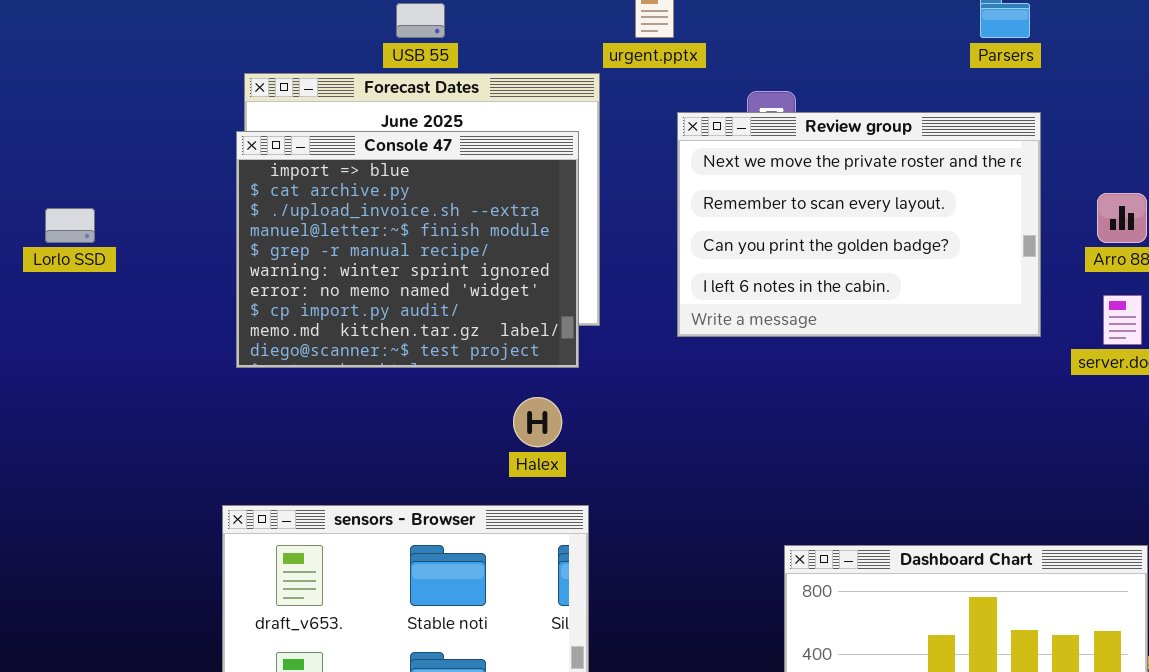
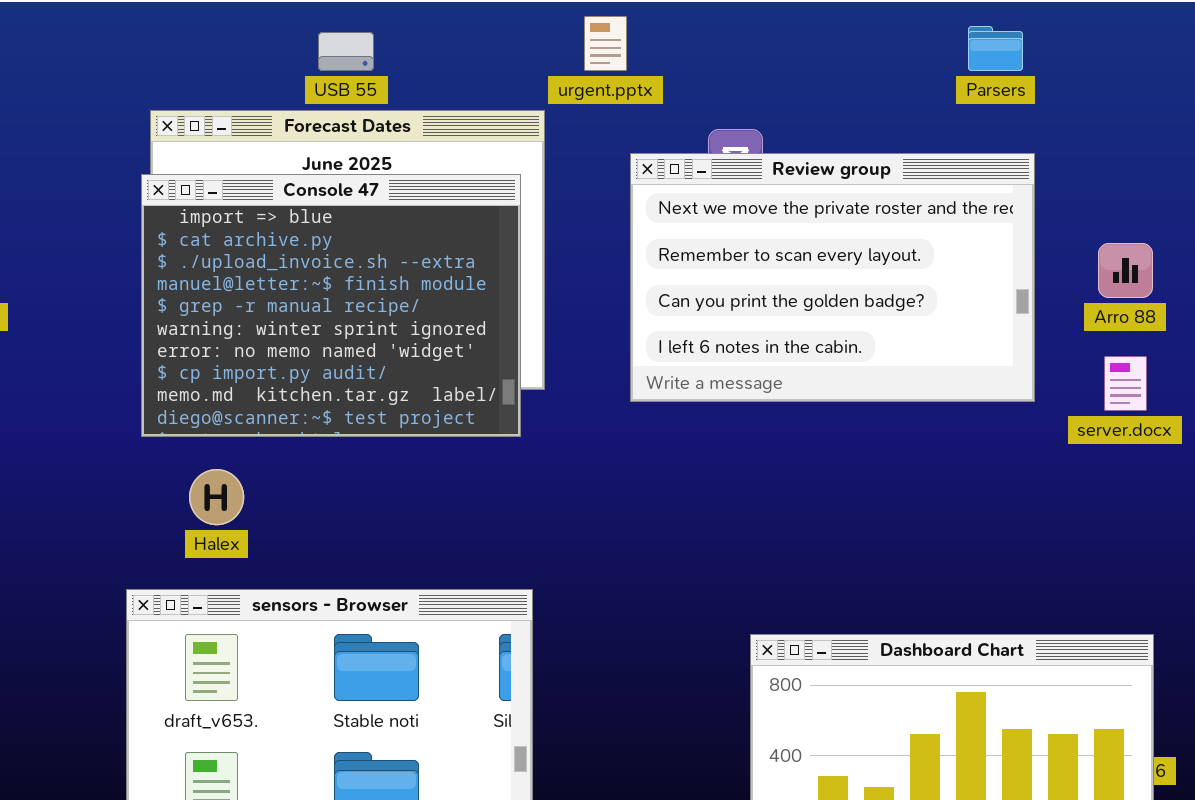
Halex: [513,397,562,447] -> [189,469,244,525], moved

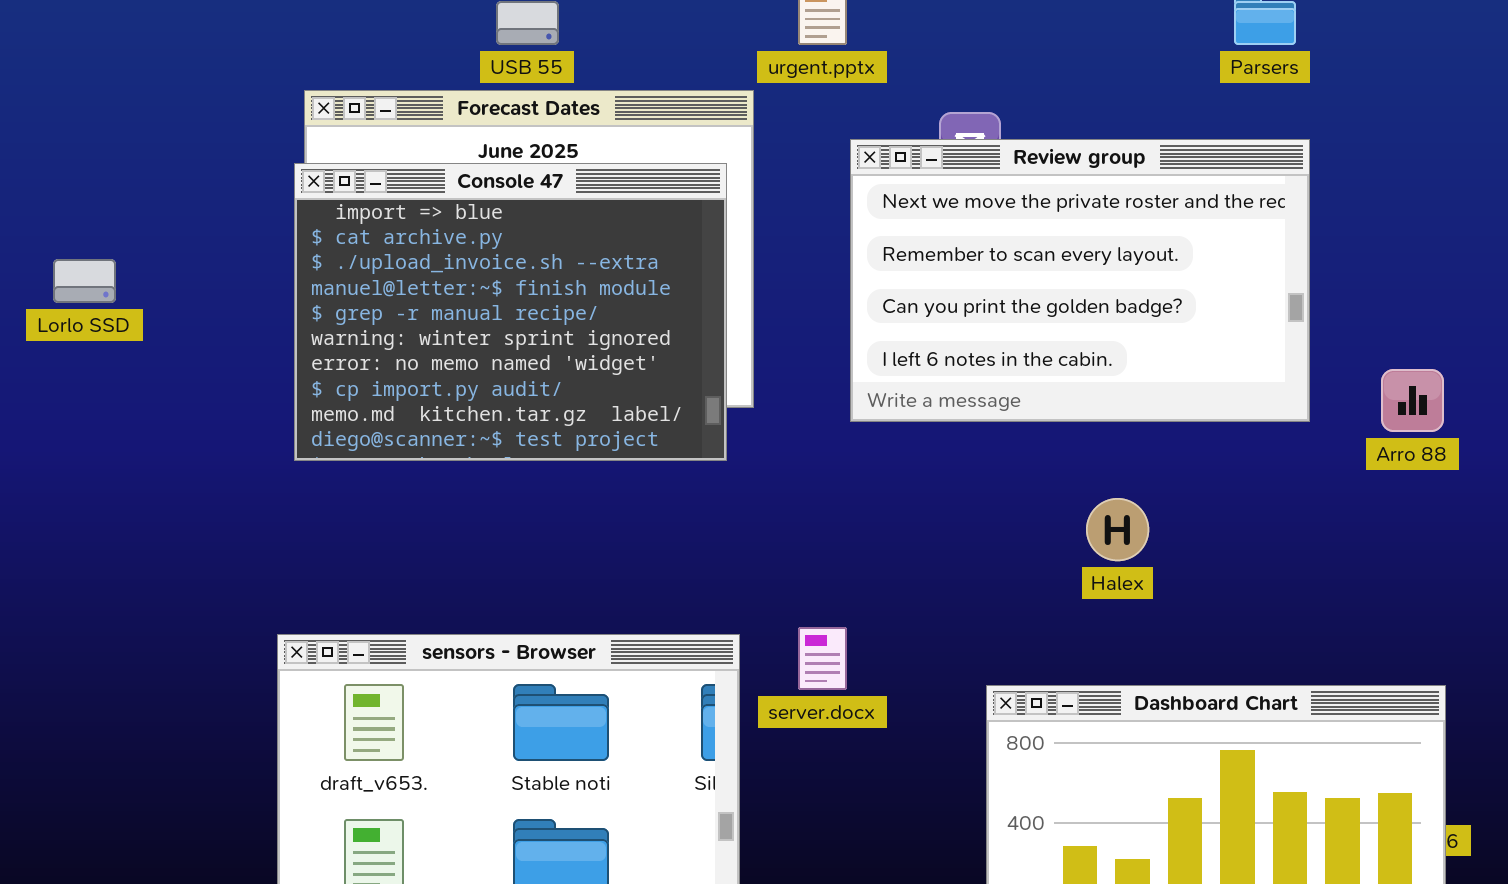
Arro 88: [1098,243,1153,298] -> [1381,369,1444,432], moved
server.docx: [1104,356,1147,411] -> [798,627,847,690], moved
Halex: [189,469,244,525] -> [1086,498,1149,561], moved

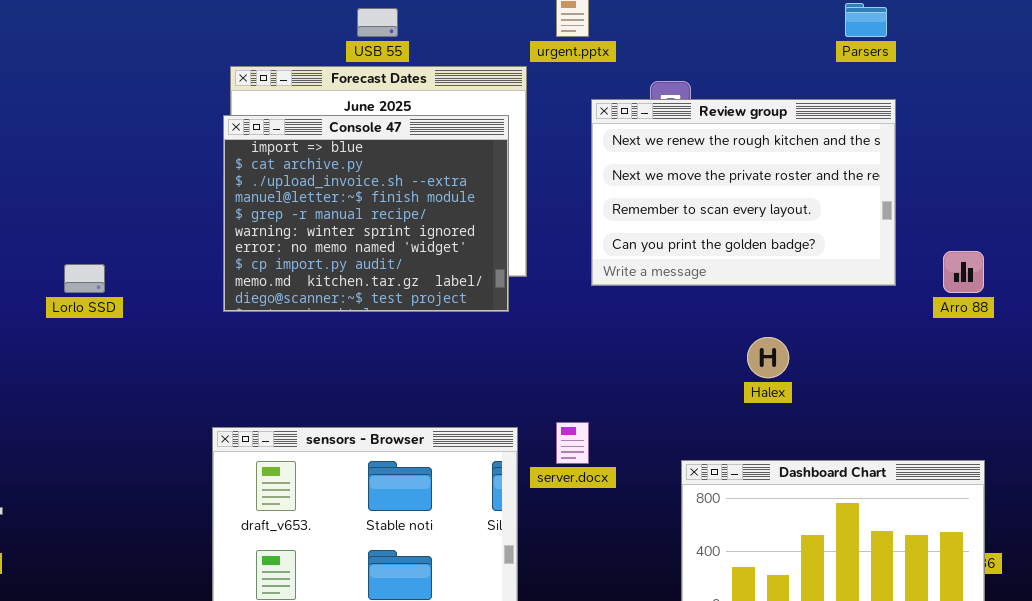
Review group: [850,139,1310,422] -> [591,99,896,286], scrolled up 1 row
Lorlo SSD: [53,259,116,303] -> [64,264,105,293], moved

